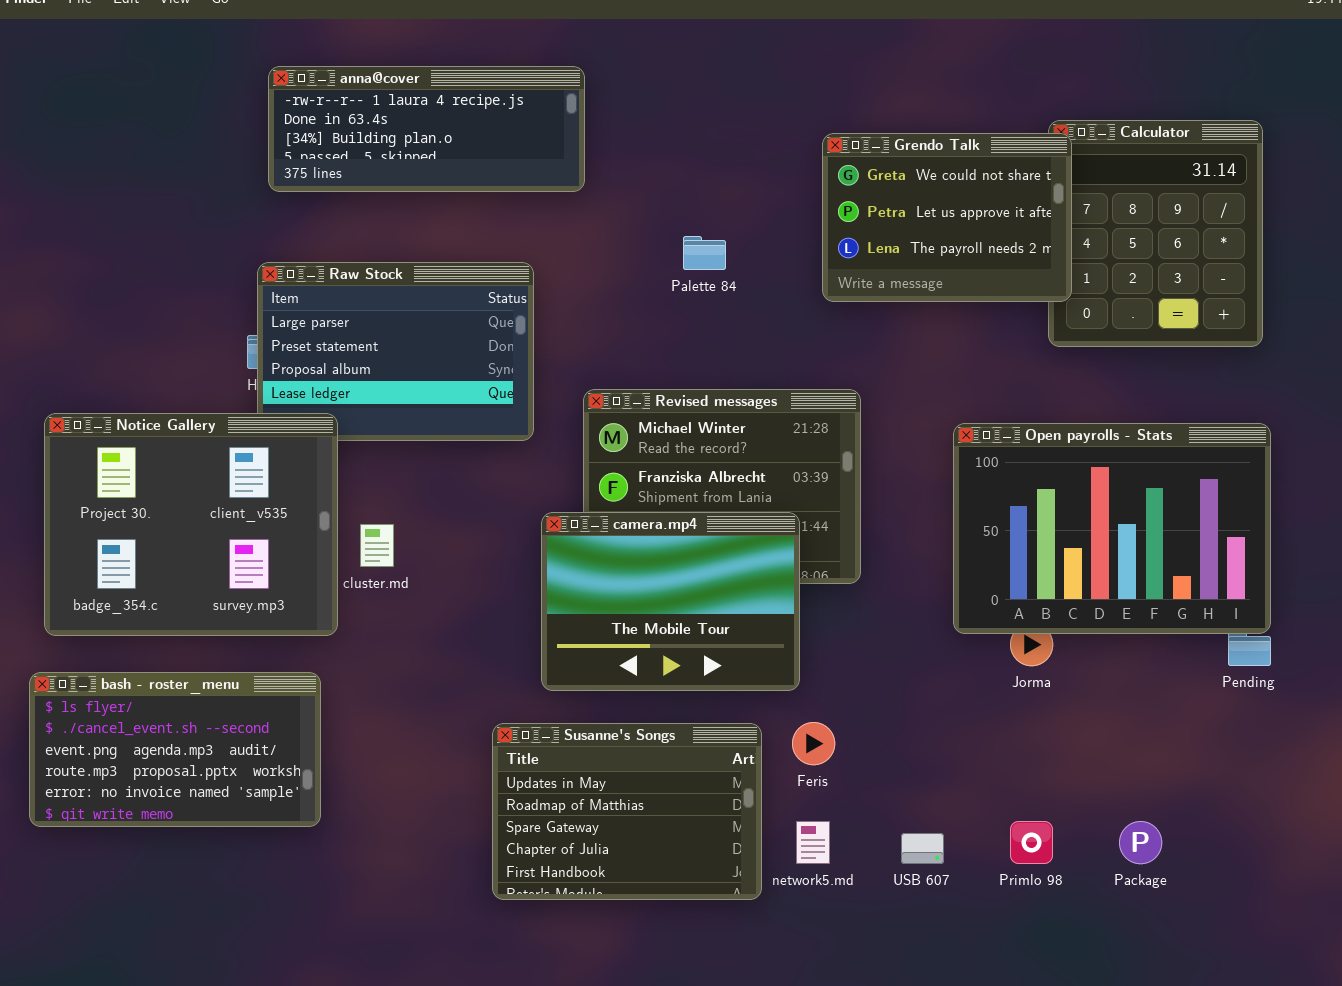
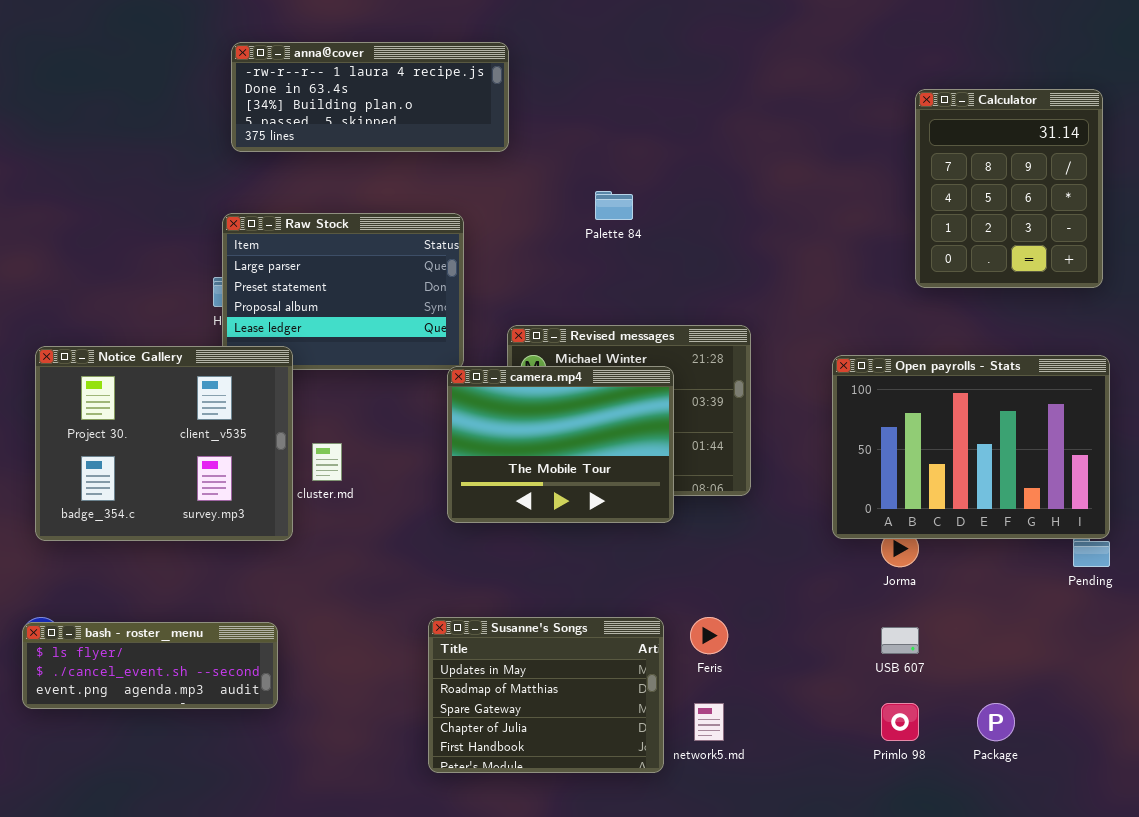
Grendo Talk: [822,133,1072,302] -> none, closed
camera.mp4: [541,512,800,691] -> [447,366,674,523], moved
bash - roster_menu: [29,672,321,827] -> [22,622,278,709], resized
USB 607: [901,833,944,864] -> [881,627,919,654], moved

